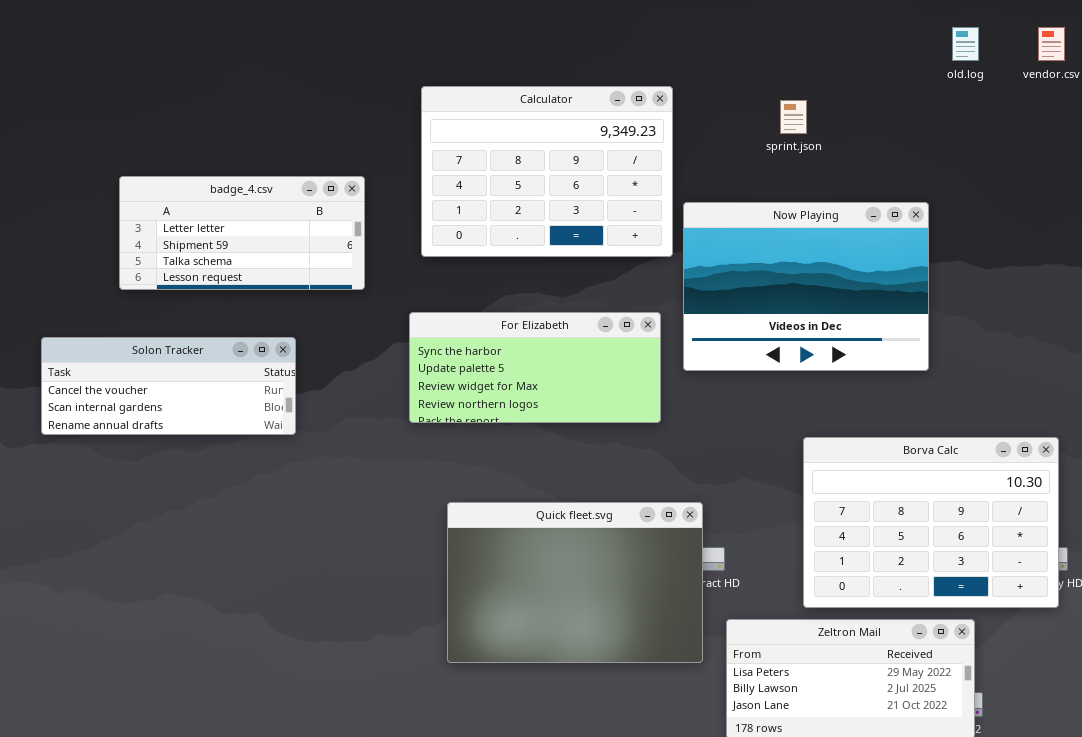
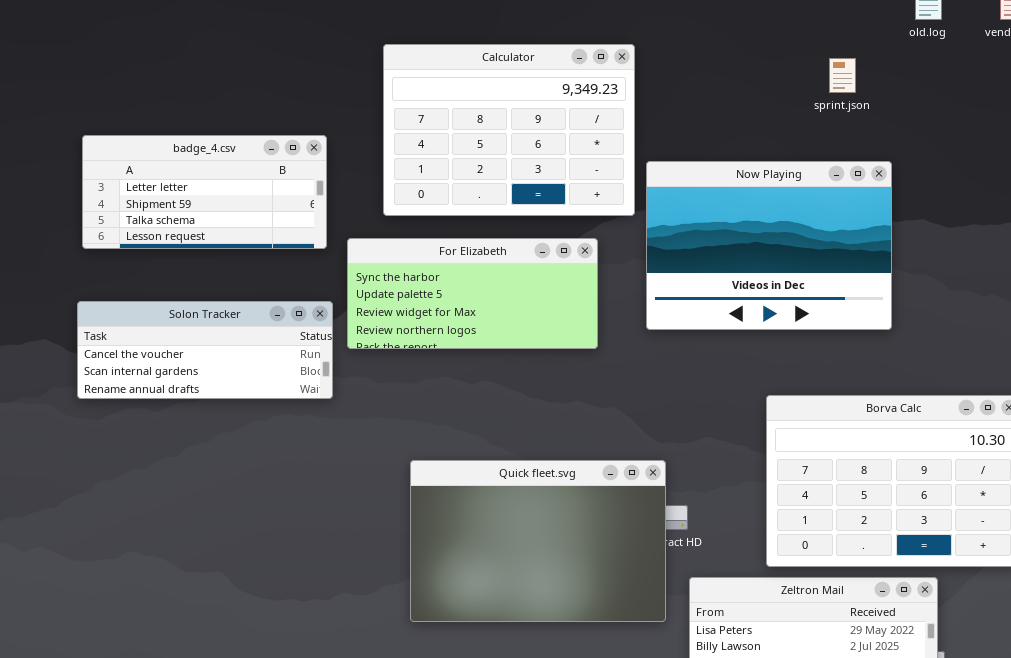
sprint.json: [780,100,807,134] -> [829,58,856,93], moved
For Elizabeth: [409,312,661,423] -> [347,238,598,349], moved
Solon Tracker: [41,337,296,435] -> [77,301,333,399], moved

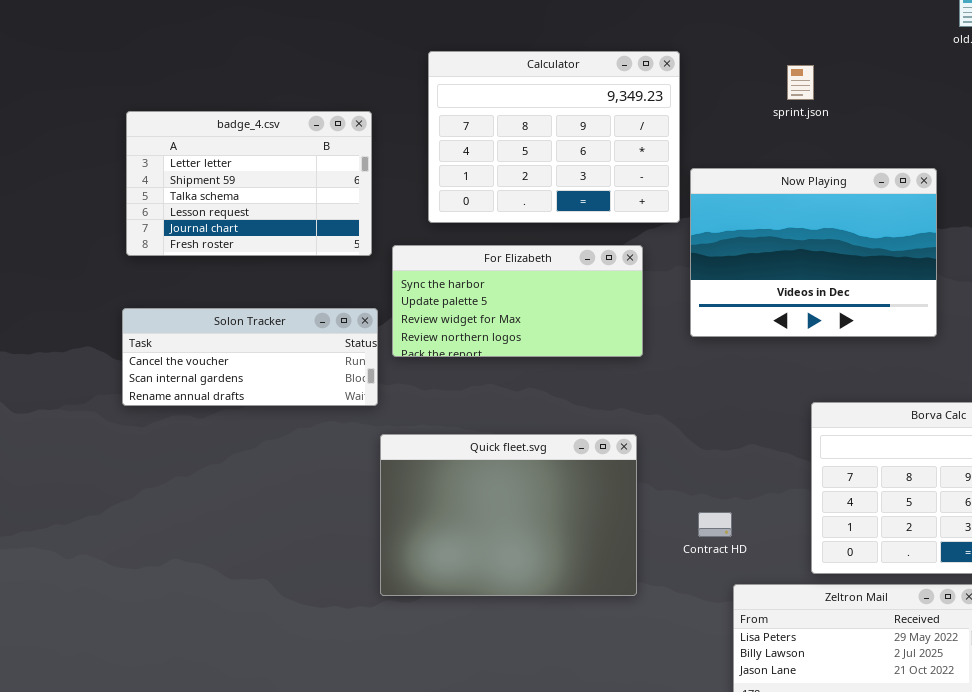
sprint.json: [829,58,856,93] -> [787,65,814,100], moved
badge_4.csv: [82,135,327,249] -> [126,111,372,256], resized
Quick fleet.svg: [410,460,666,622] -> [380,434,637,596], moved

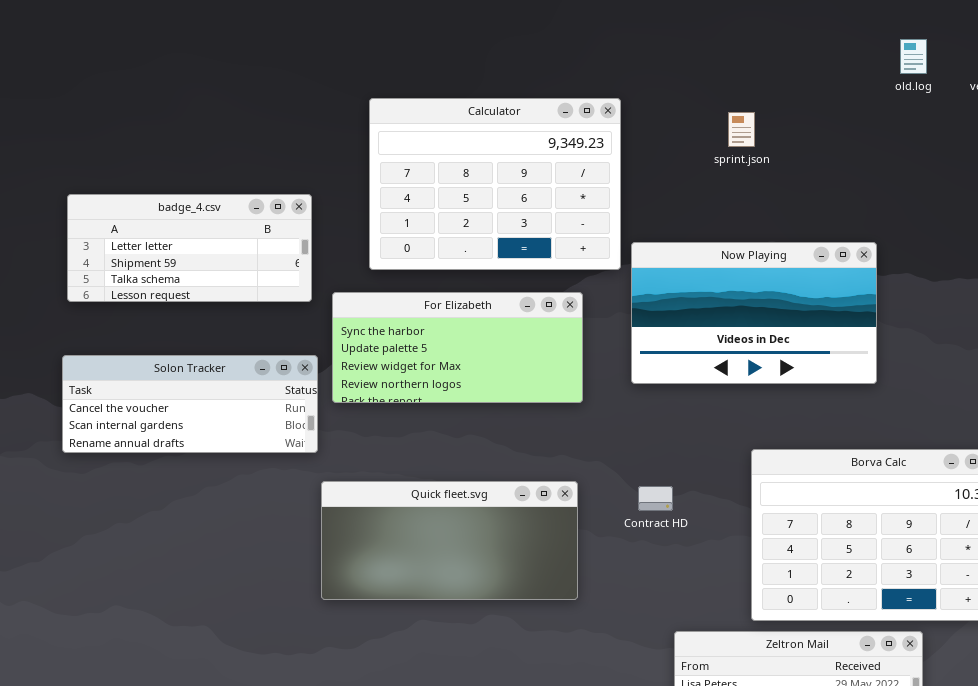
badge_4.csv: [126,111,372,256] -> [67,194,312,302], resized
Now Playing: [690,168,937,337] -> [631,242,877,384], resized
Quick fleet.svg: [380,434,637,596] -> [321,481,578,600], resized
Contract HD: [698,512,732,537] -> [638,486,673,511], moved

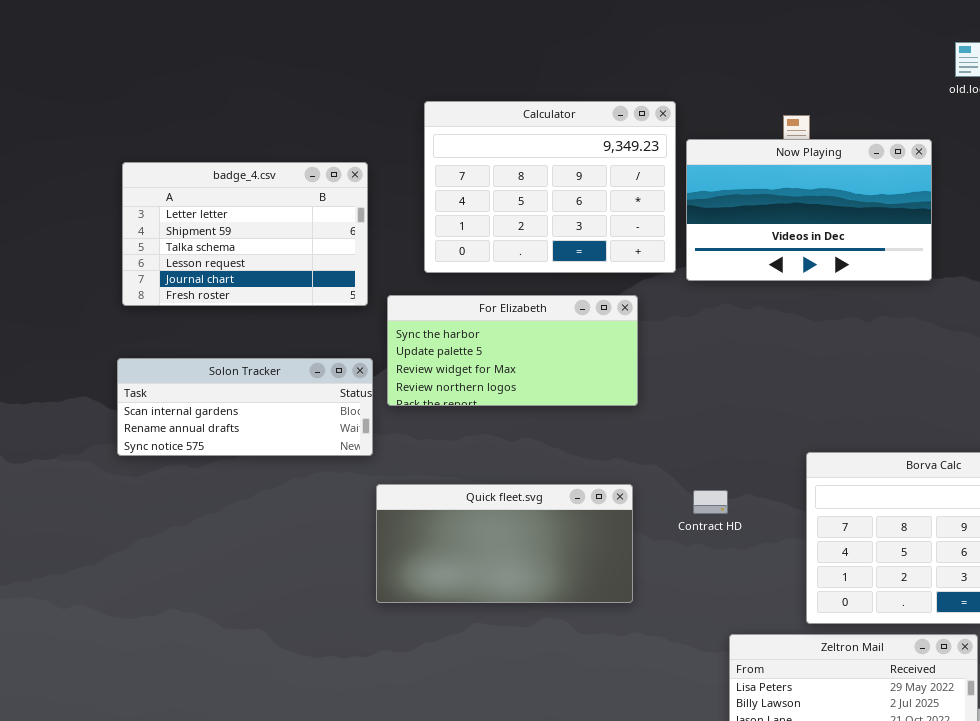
badge_4.csv: [67,194,312,302] -> [122,162,368,306], resized
Now Playing: [631,242,877,384] -> [686,139,932,281], moved
Solon Tracker: [62,355,318,453] -> [117,358,373,456], scrolled down 1 row

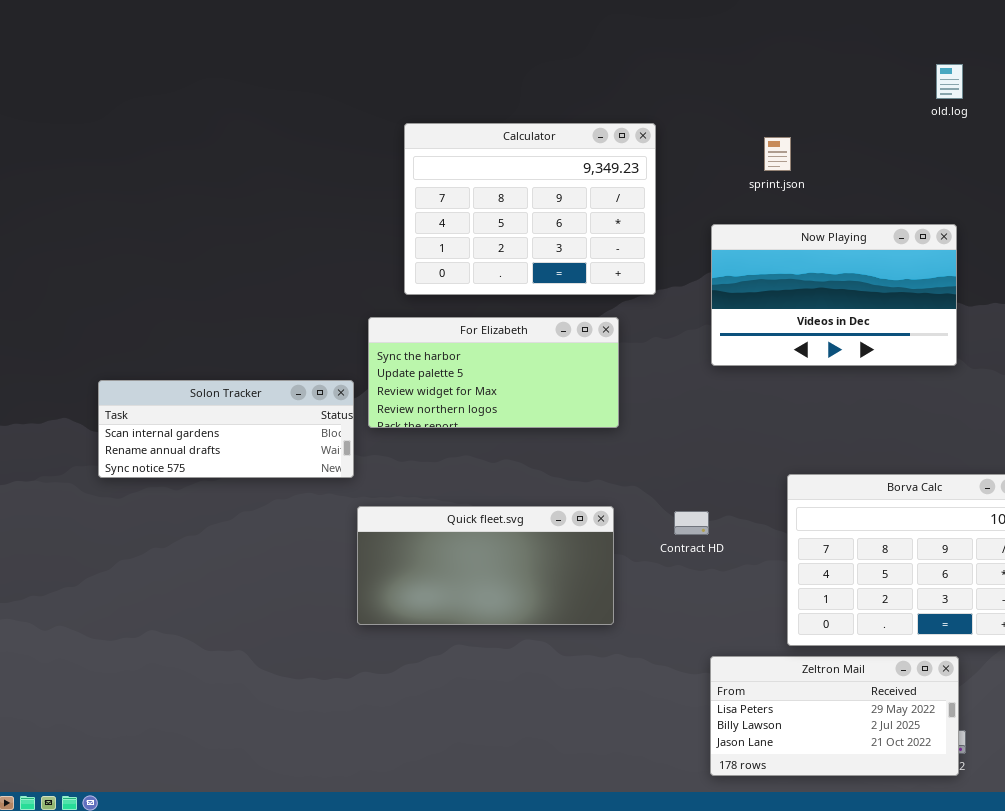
Now Playing: [686,139,932,281] -> [711,224,957,366], moved
badge_4.csv: [122,162,368,306] -> none, closed

